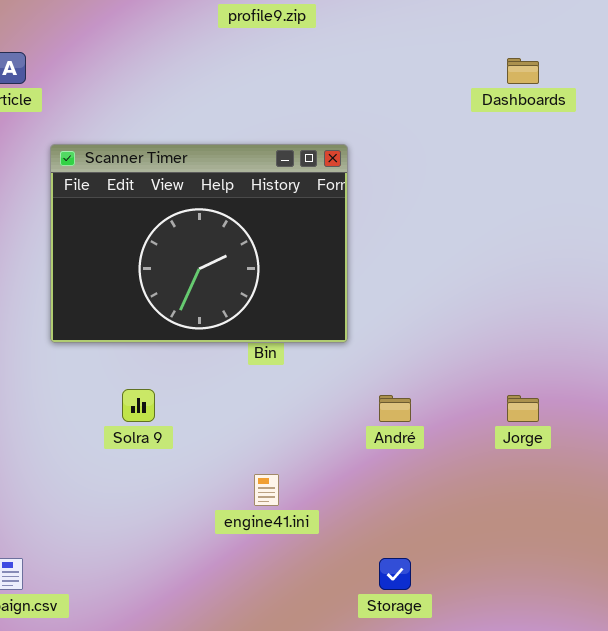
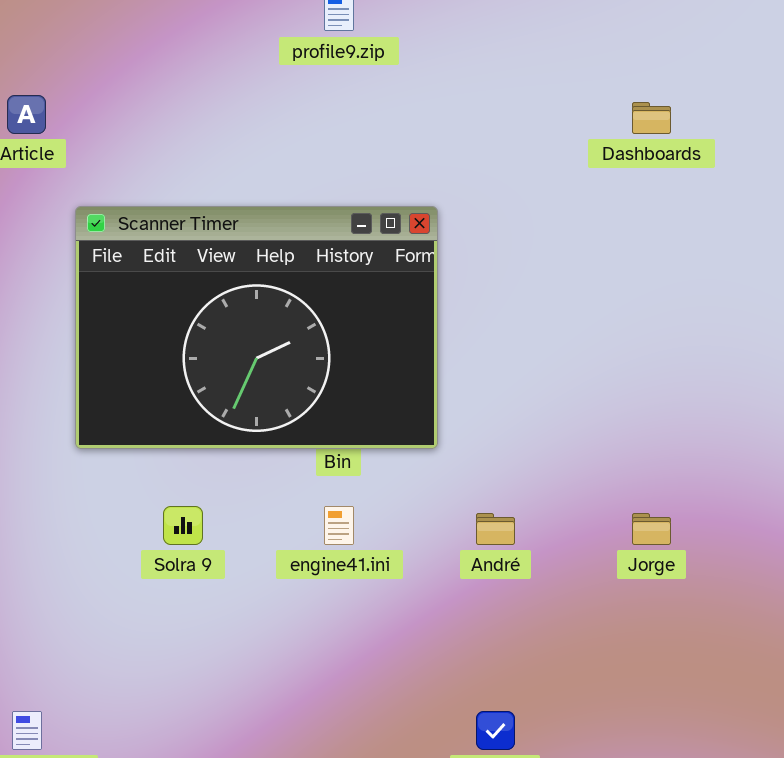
engine41.ini: [254,474,279,506] -> [324,506,354,545], moved

